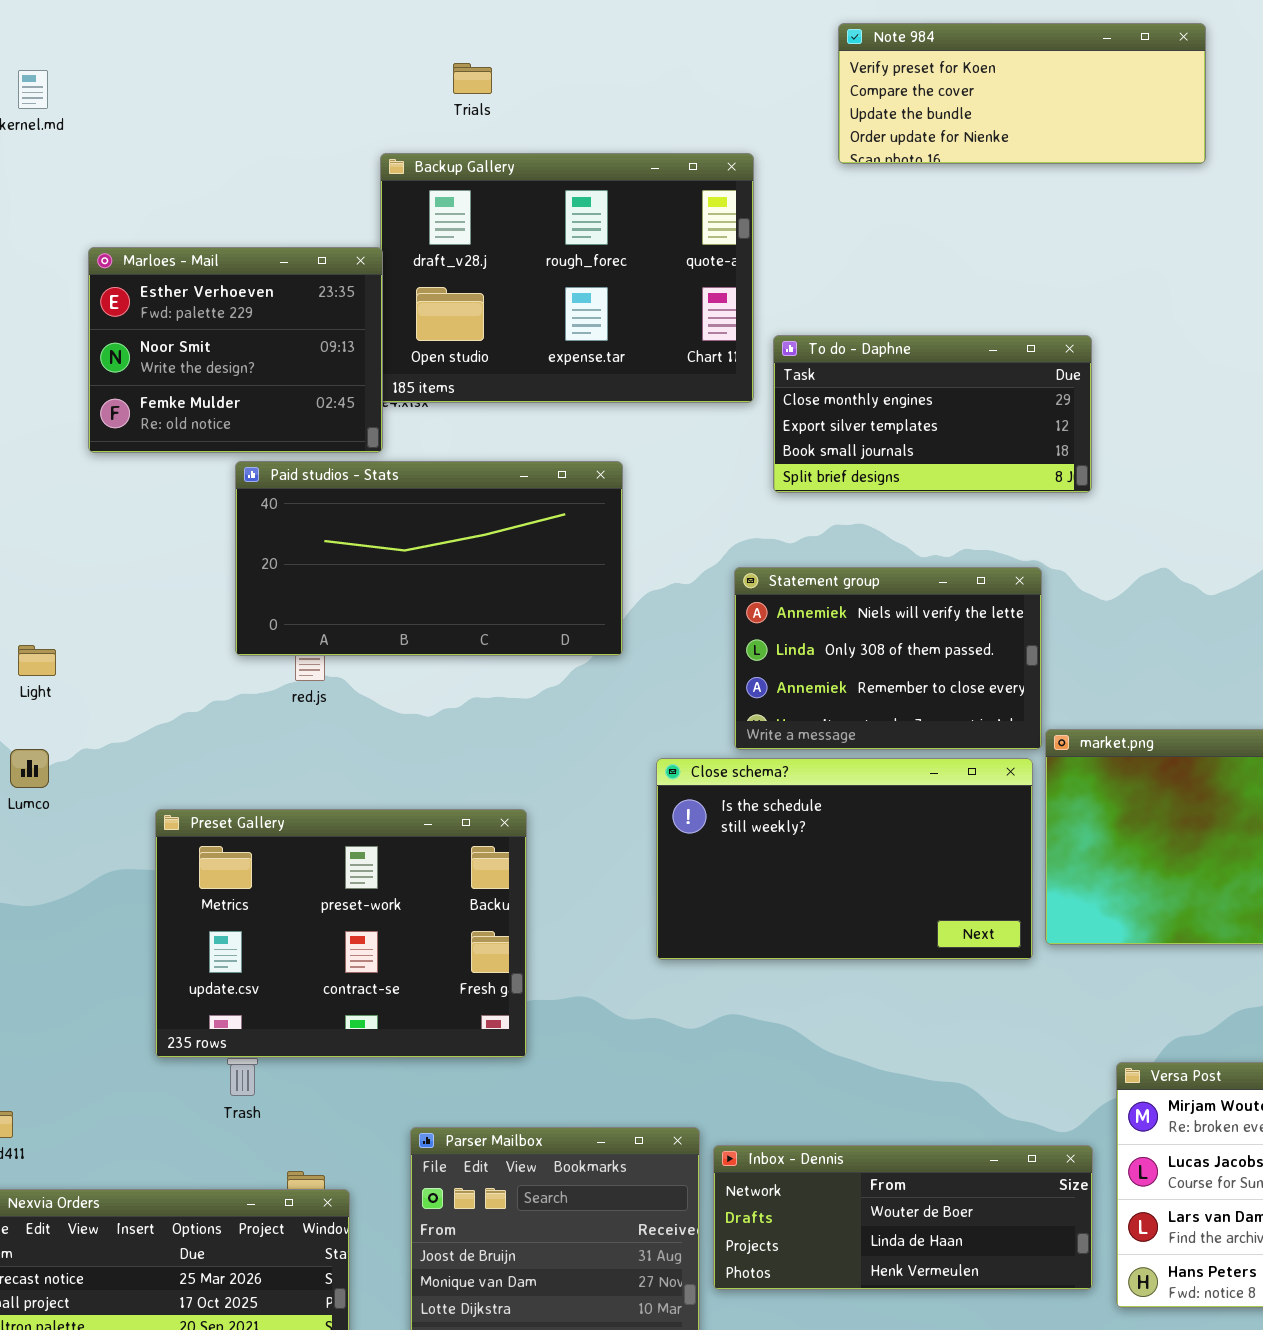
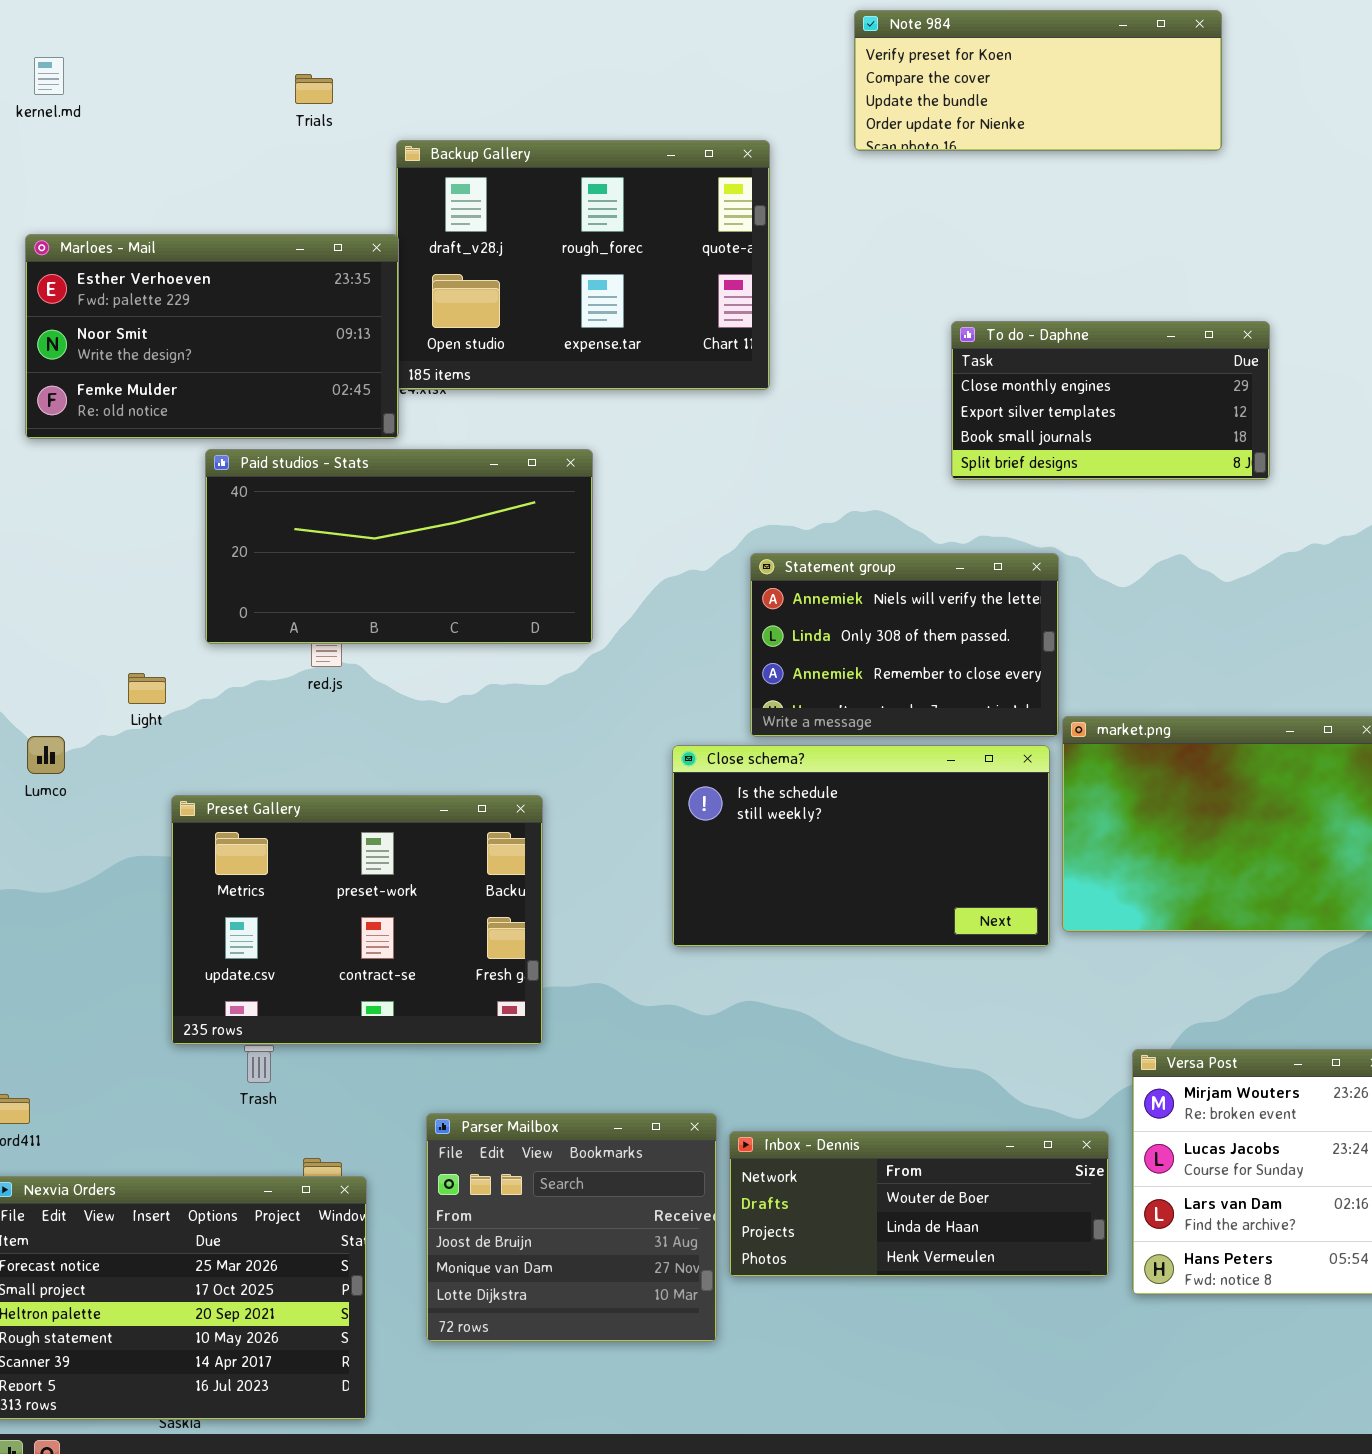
Trials: [453,63,492,94] -> [295,74,333,104], moved
Marloes - Mail: [88,247,383,453] -> [25,234,399,439], resized
To do - Daphne: [773,335,1092,493] -> [951,321,1270,480], moved
Paid studios - Stats: [235,461,623,656] -> [205,449,593,644], moved
Light: [18,645,56,676] -> [128,673,166,704], moved

